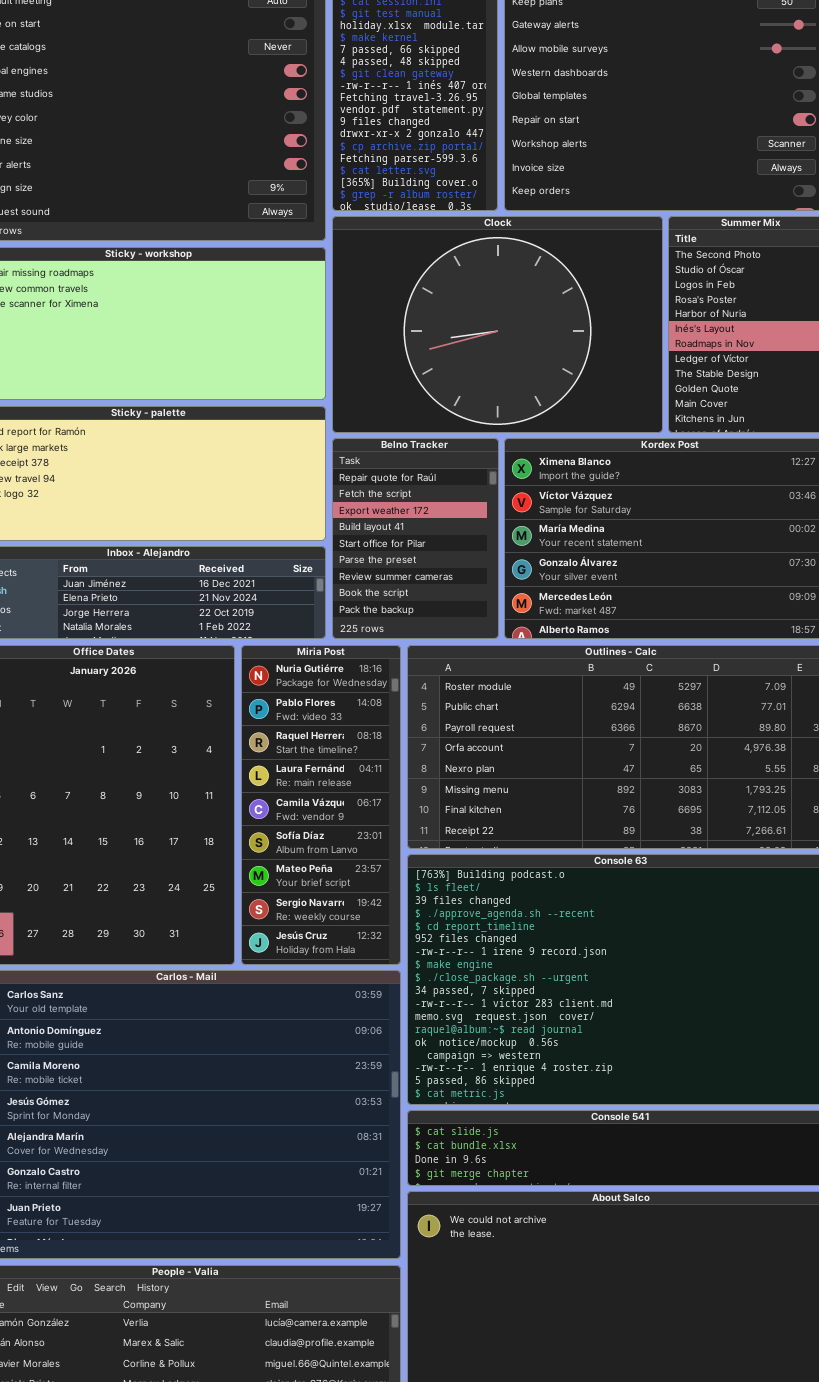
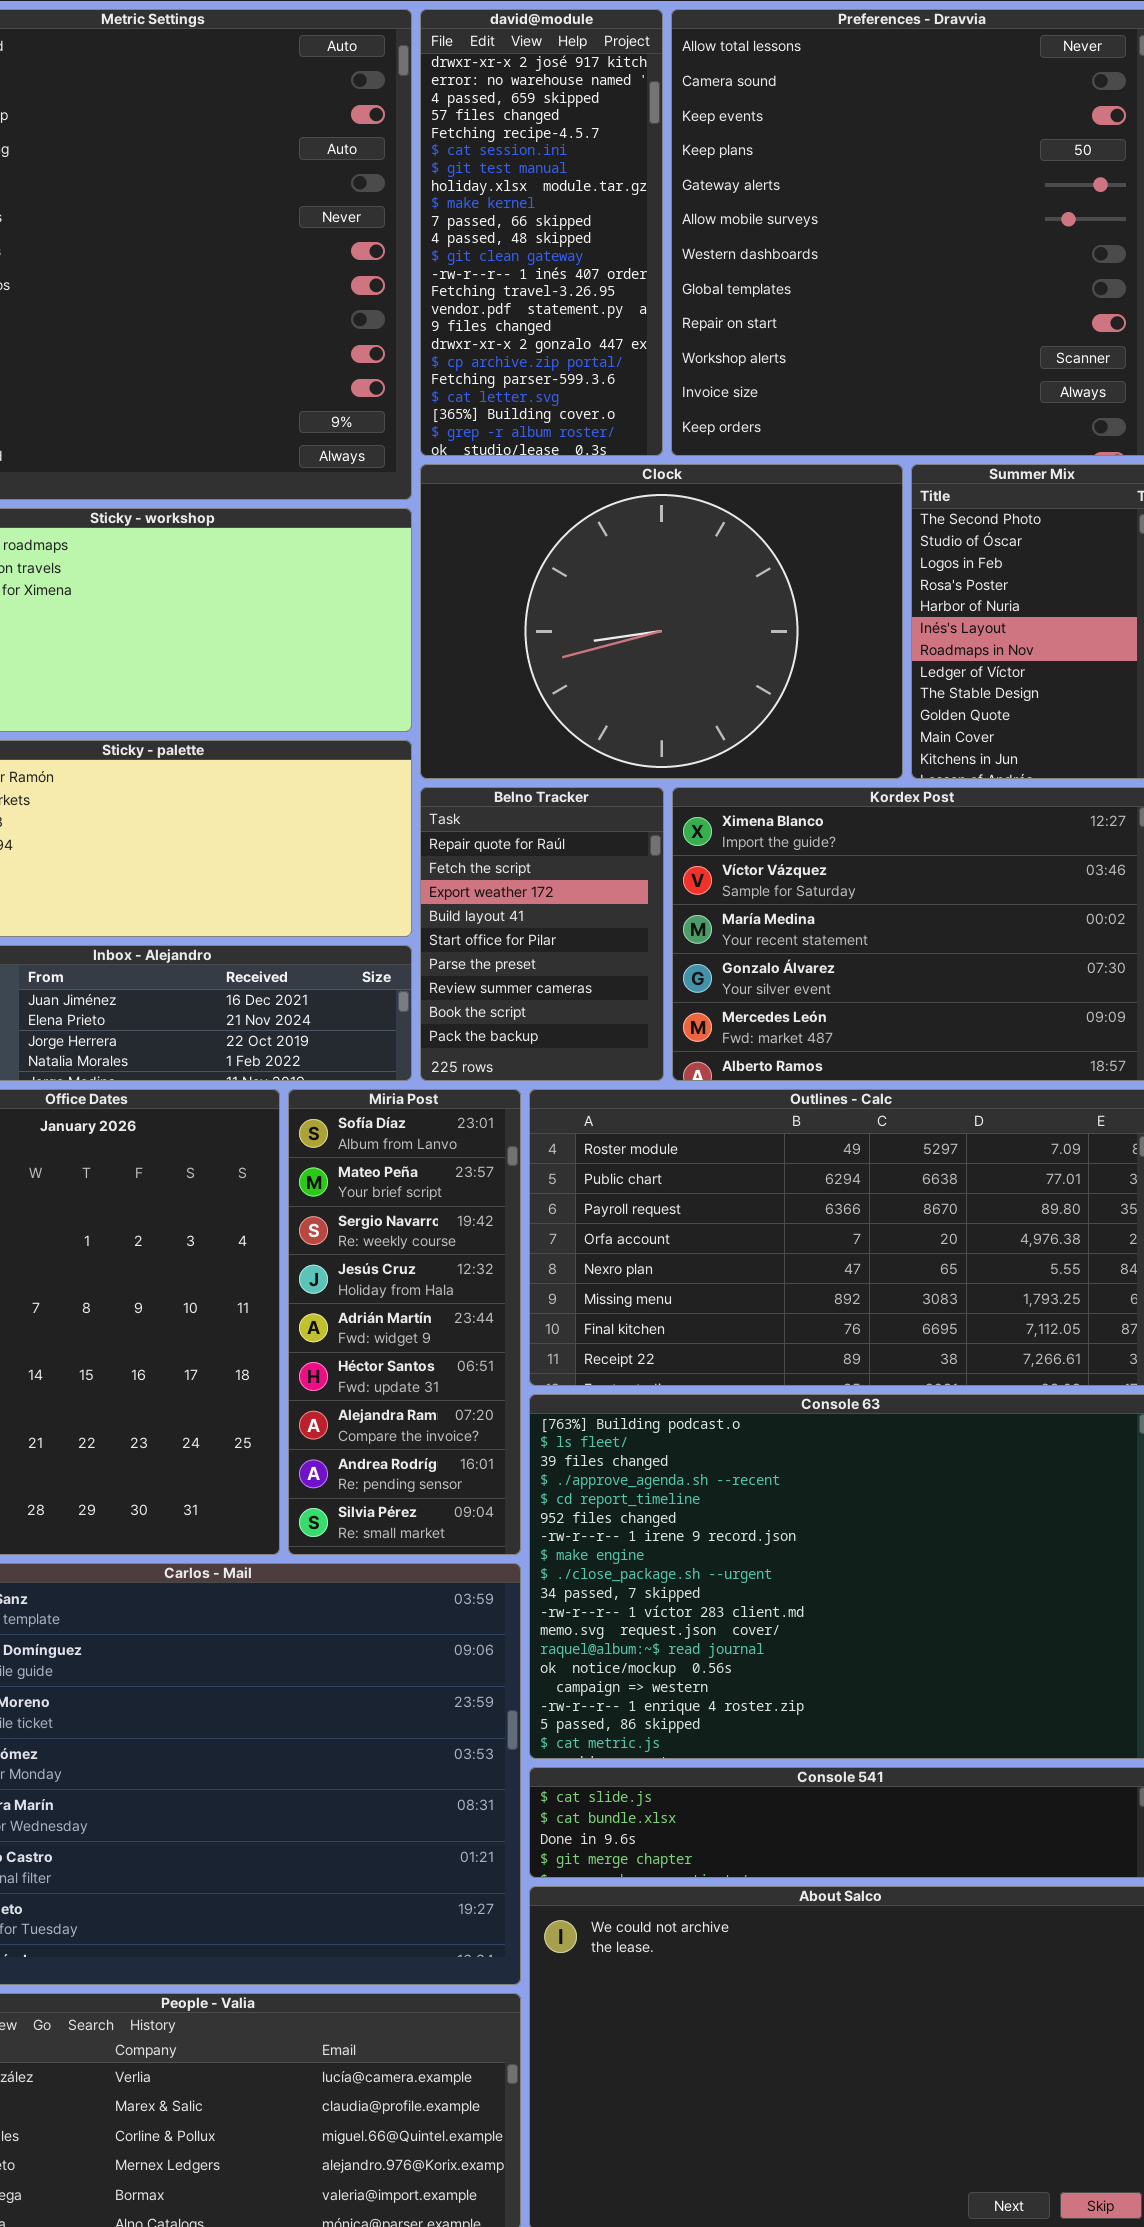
Miria Post: [241,645,401,965] -> [288,1089,521,1555], scrolled down 5 rows

